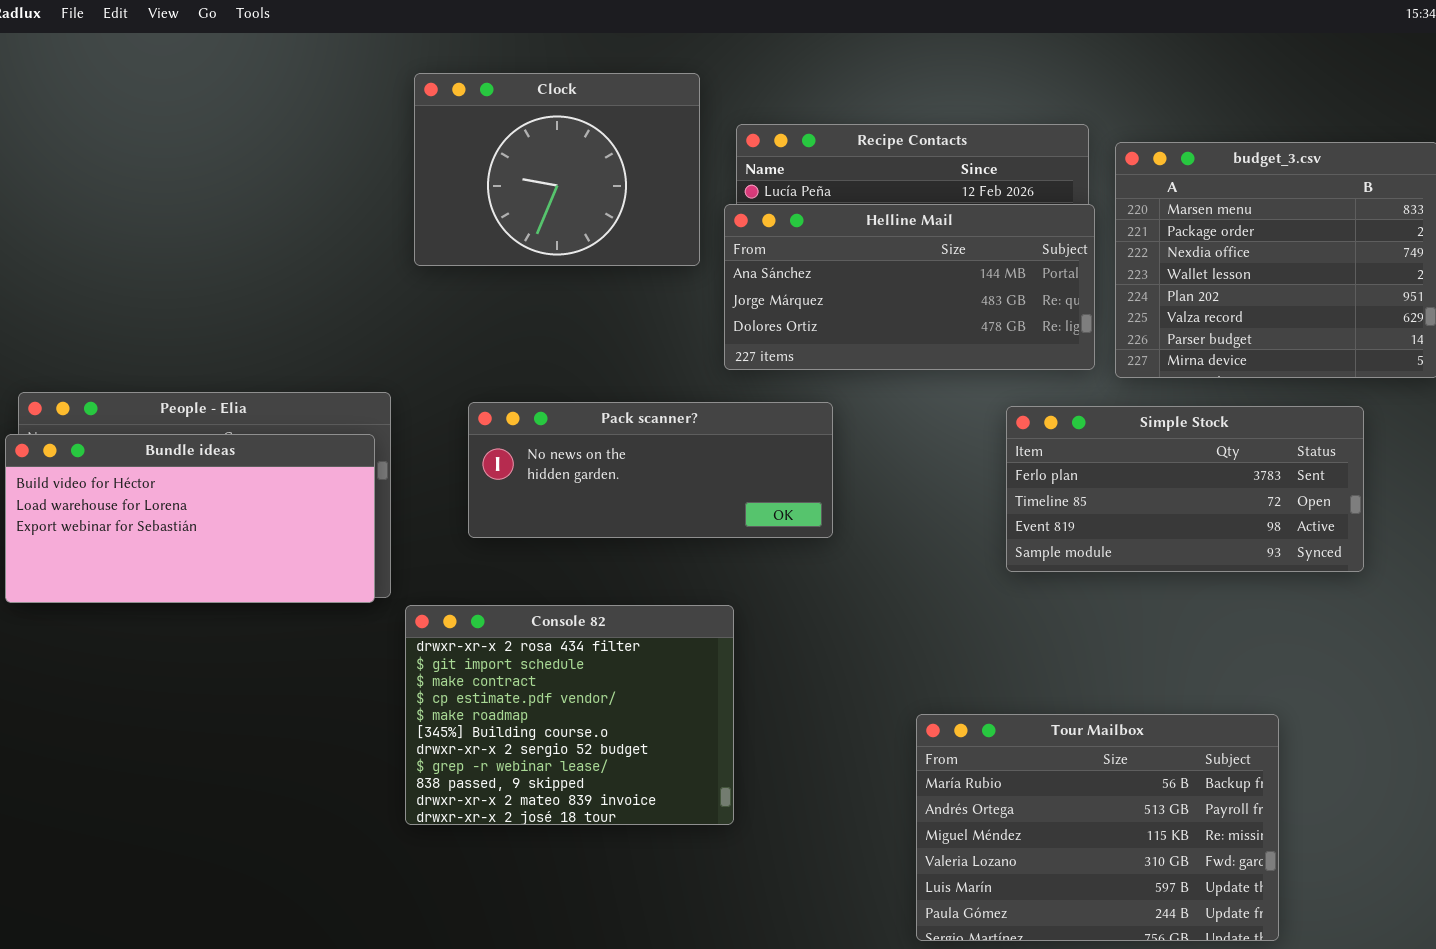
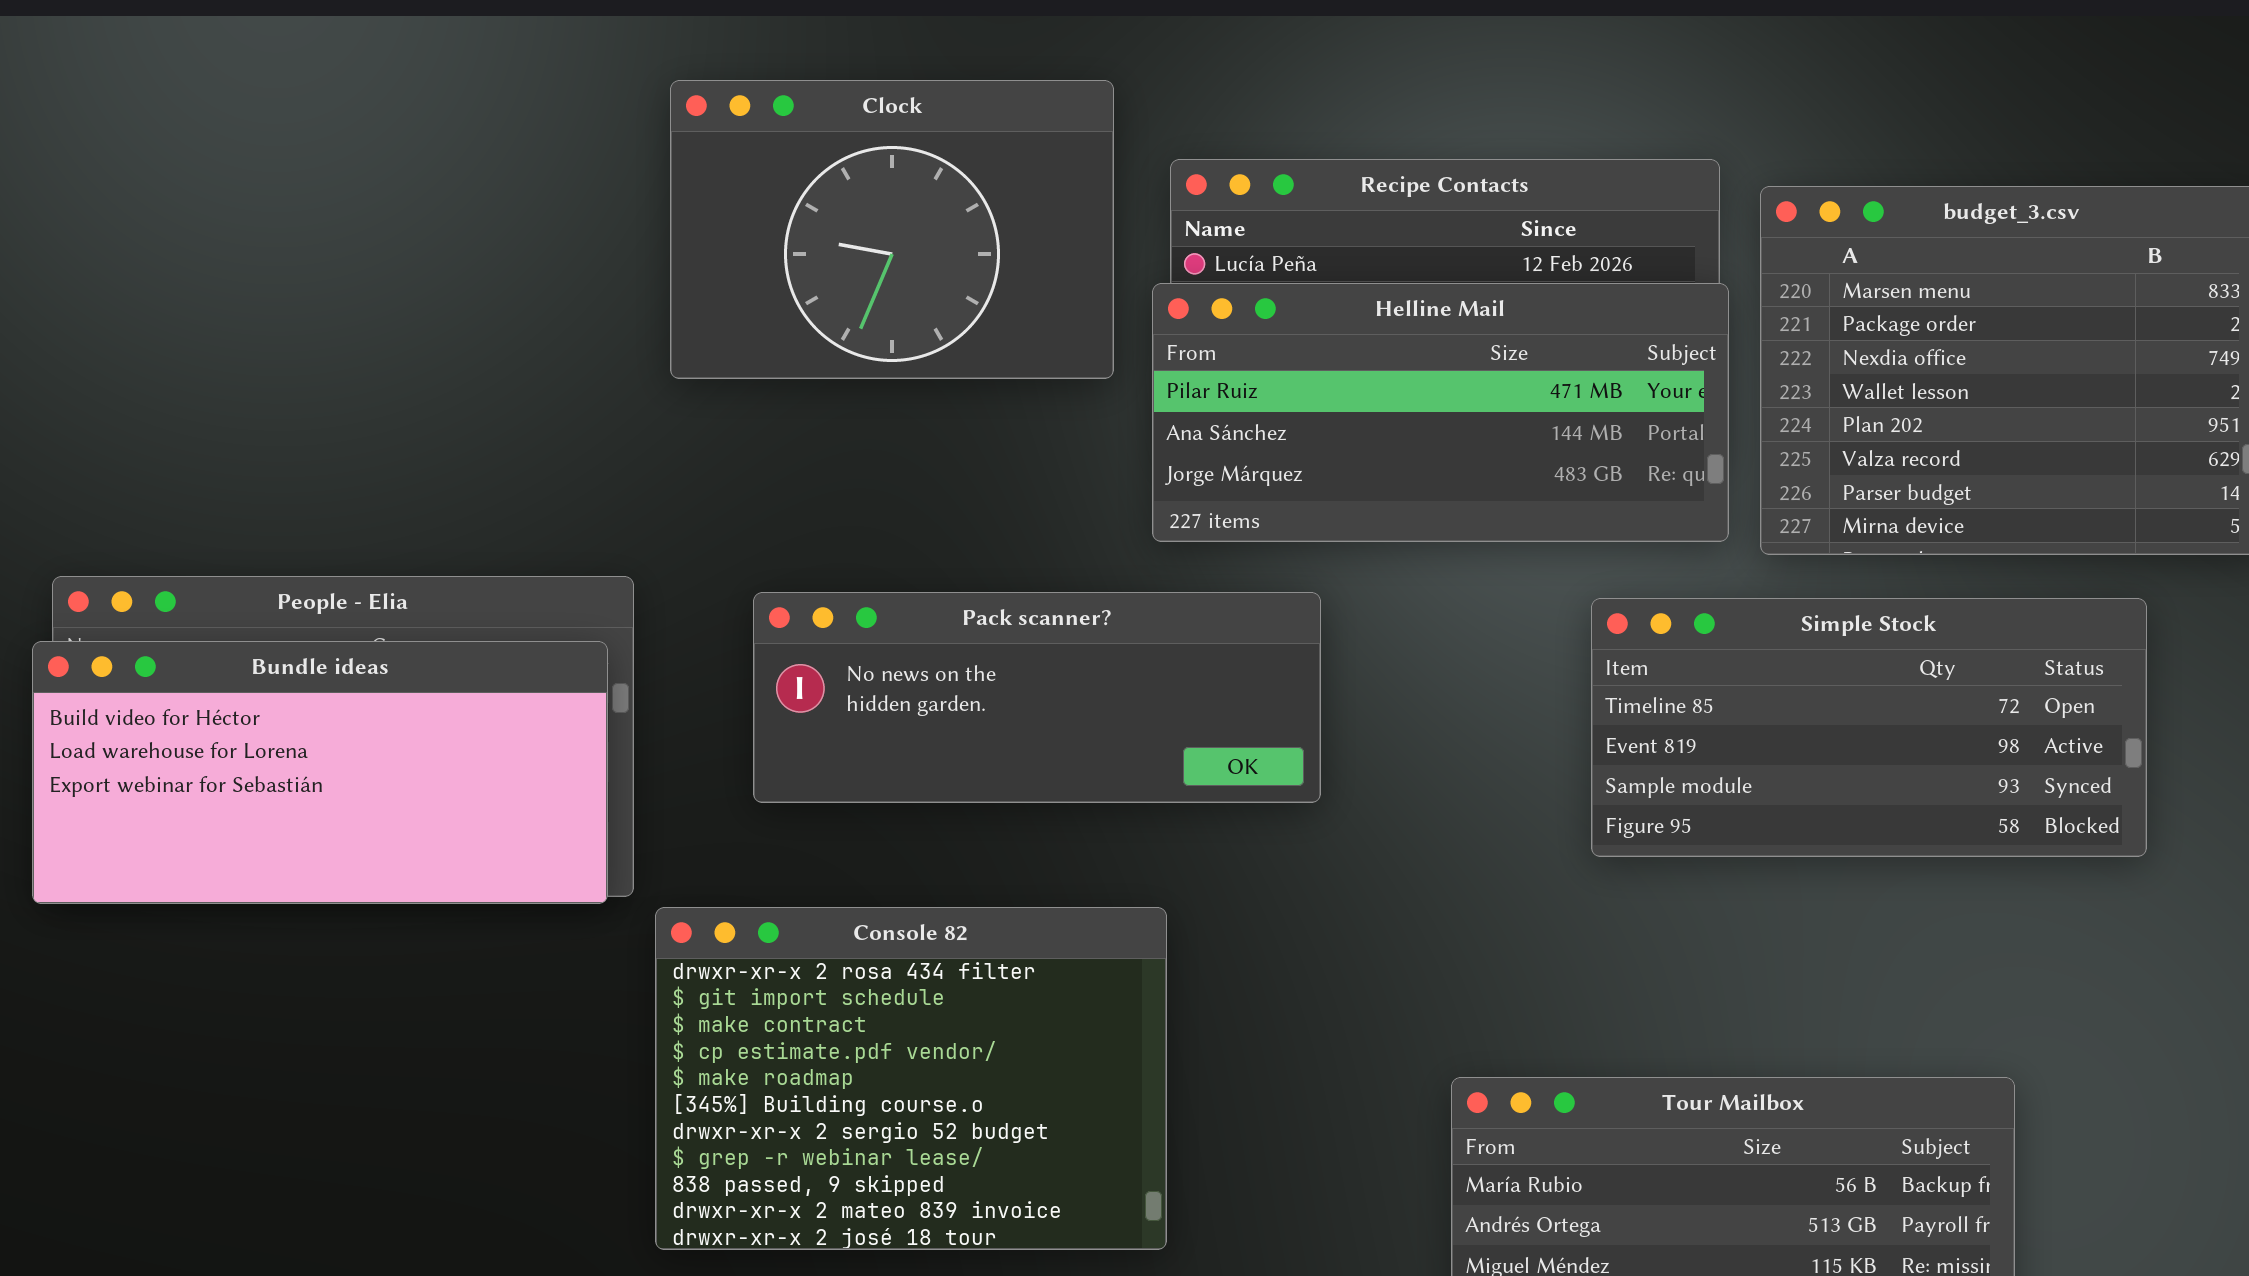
Helline Mail: [724,204,1095,370] -> [1152,283,1729,542], scrolled up 1 row
Simple Stock: [1006,406,1364,572] -> [1591,598,2147,857], scrolled down 1 row

